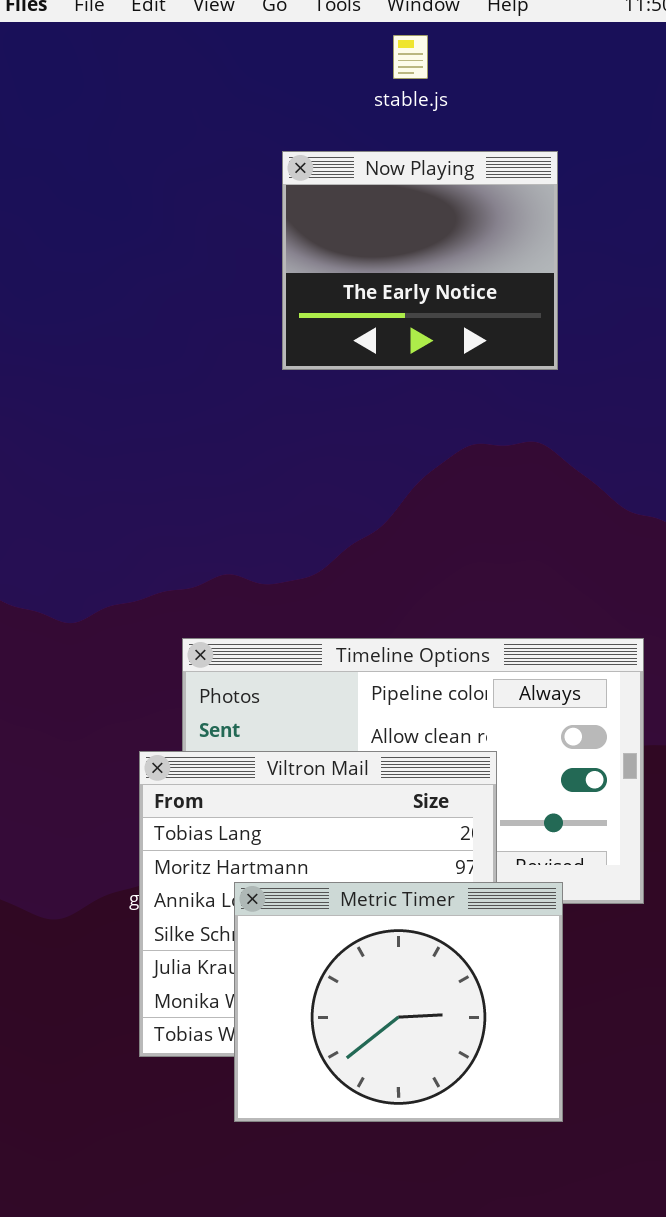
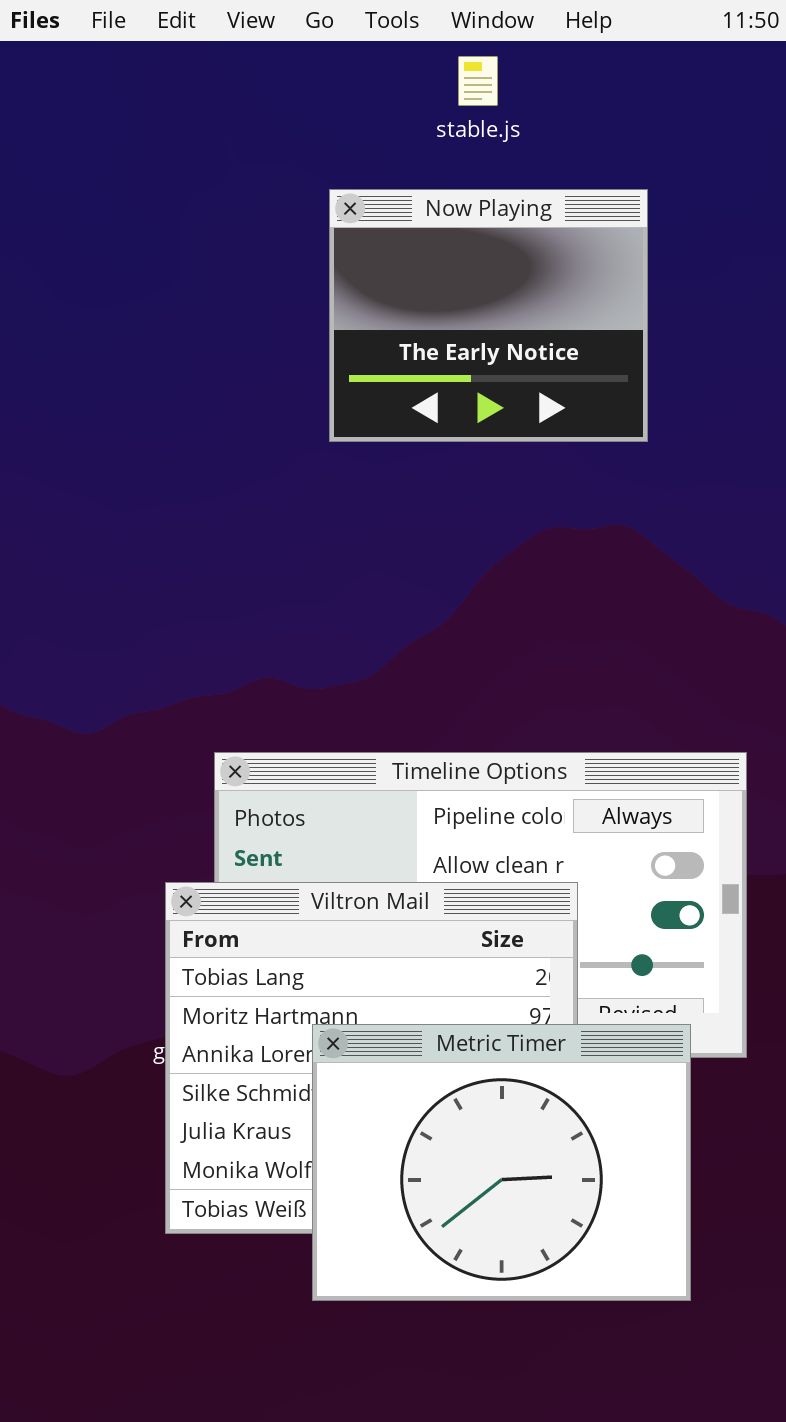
Metric Timer: [234,882,563,1122] -> [312,1024,691,1301], moved

